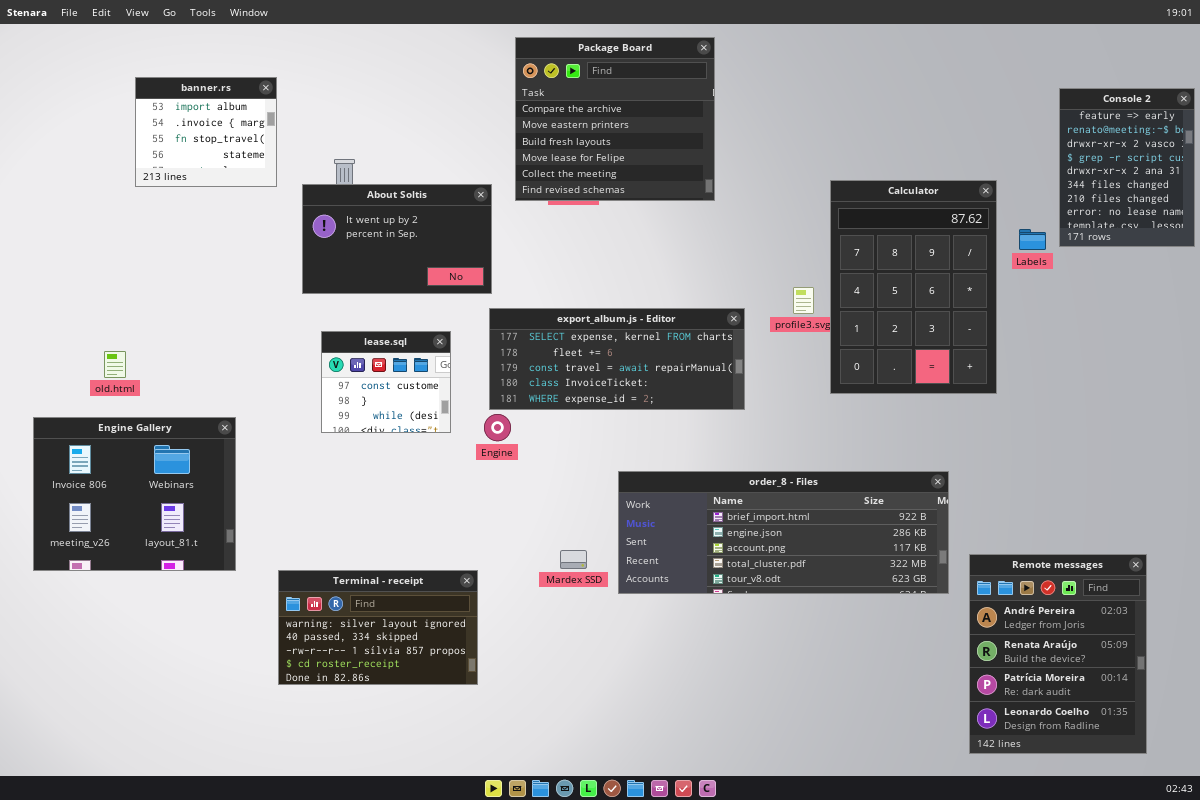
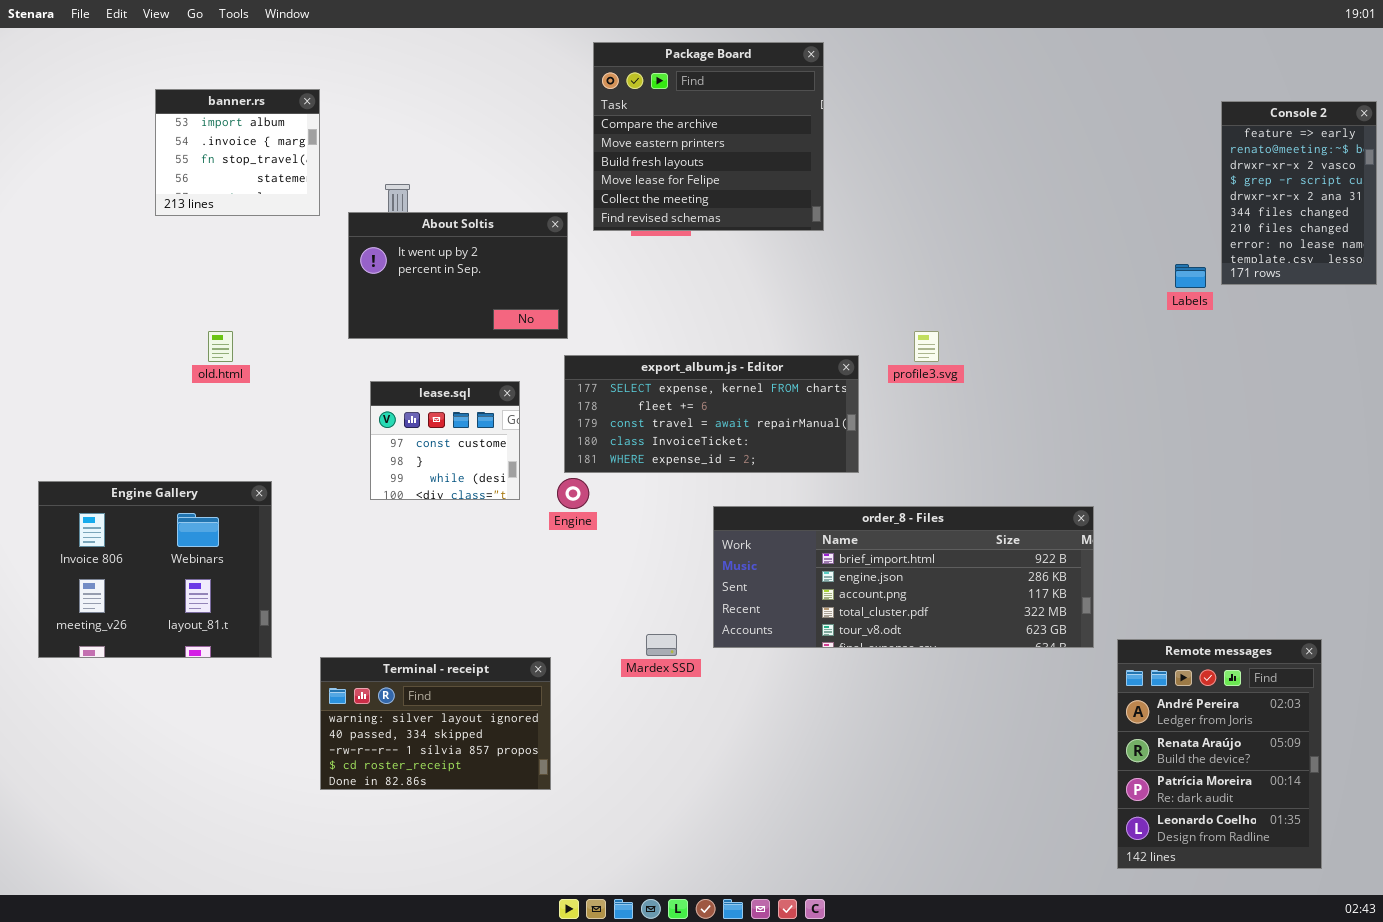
Calculator: [830,180,997,394] -> none, closed
old.html: [104,351,126,378] -> [208,331,233,362], moved
order_8 - Files: [618,471,949,594] -> [713,506,1094,648], moved

